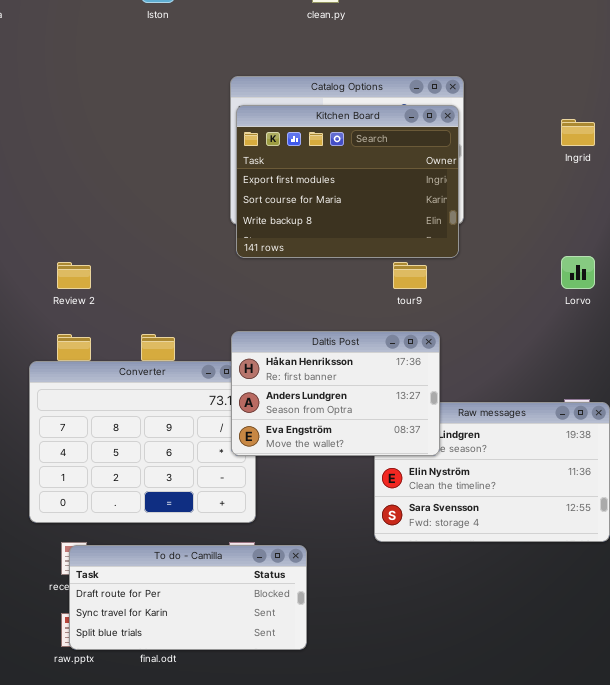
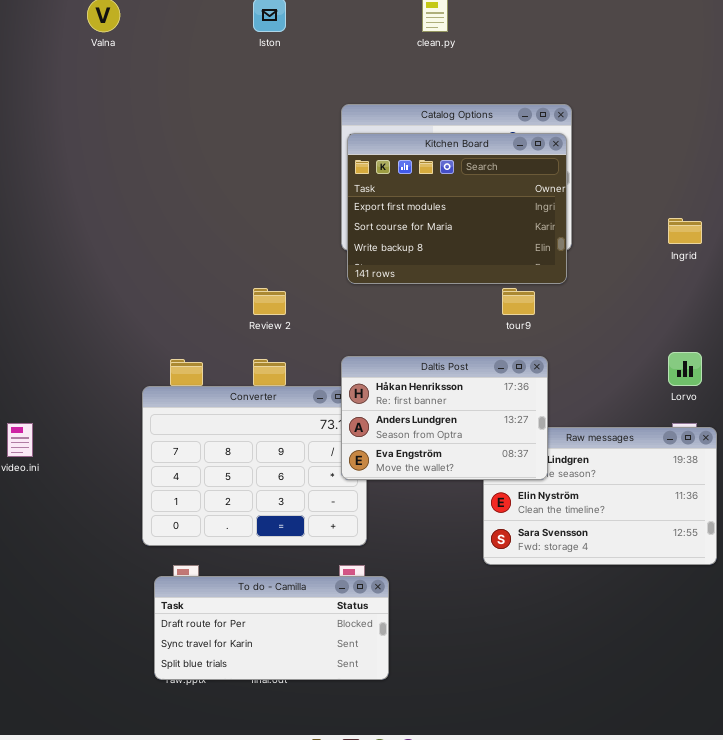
Ingrid: [561,119,595,146] -> [668,218,702,244], moved
Lorvo: [561,256,595,289] -> [668,352,702,386], moved
Review 2: [57,262,91,289] -> [253,288,286,315], moved
To do - Camilla: [69,545,307,650] -> [154,576,389,680], moved

